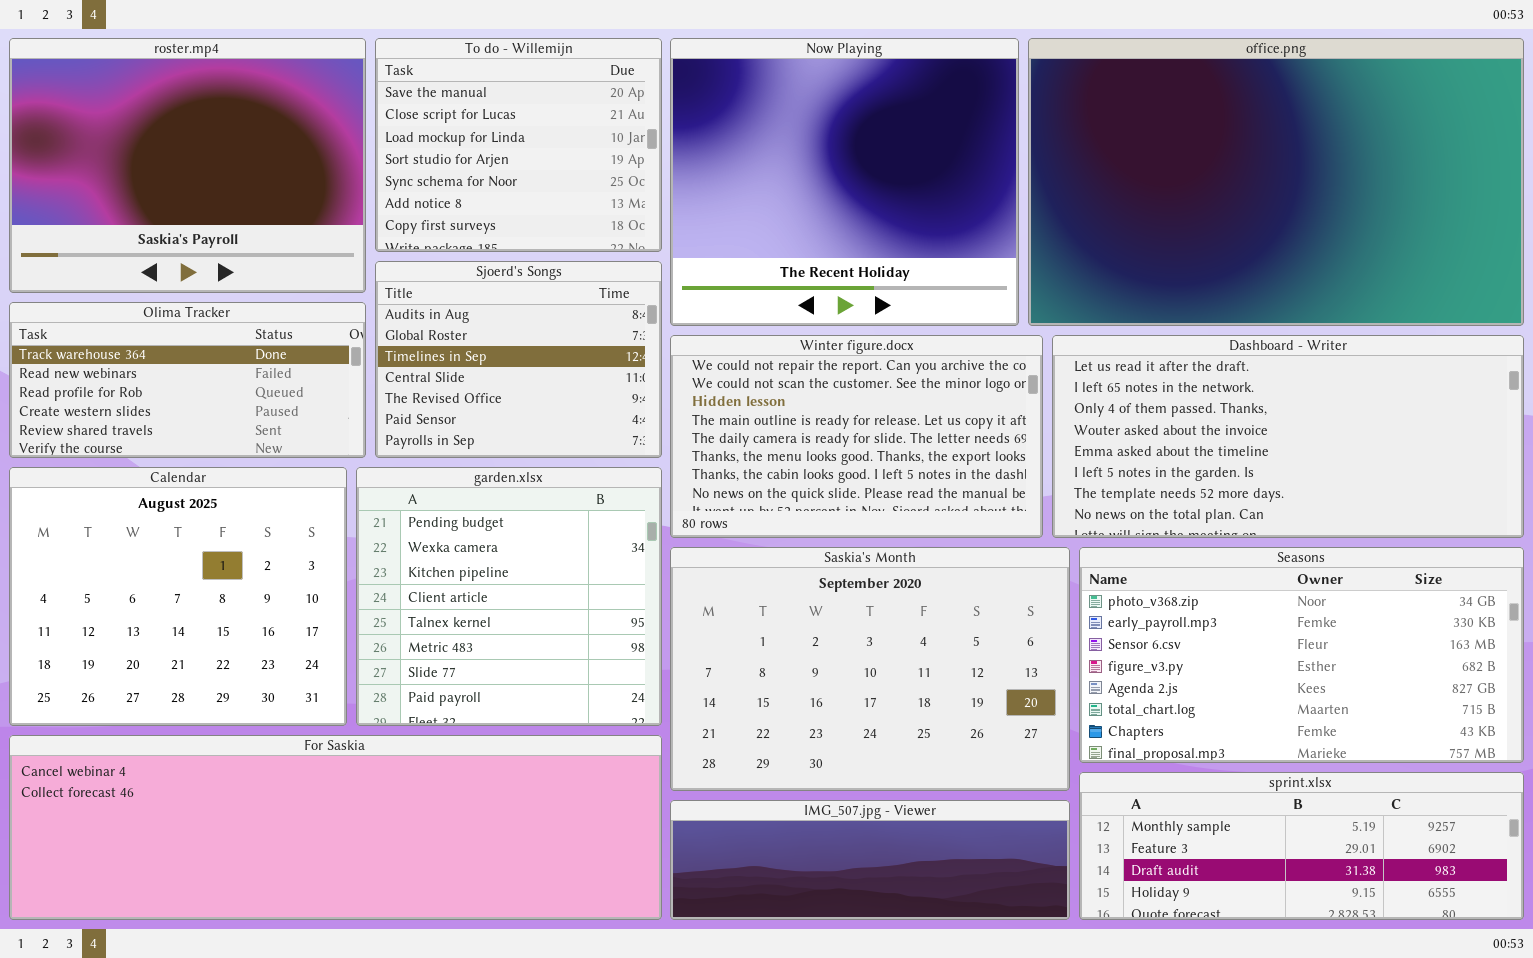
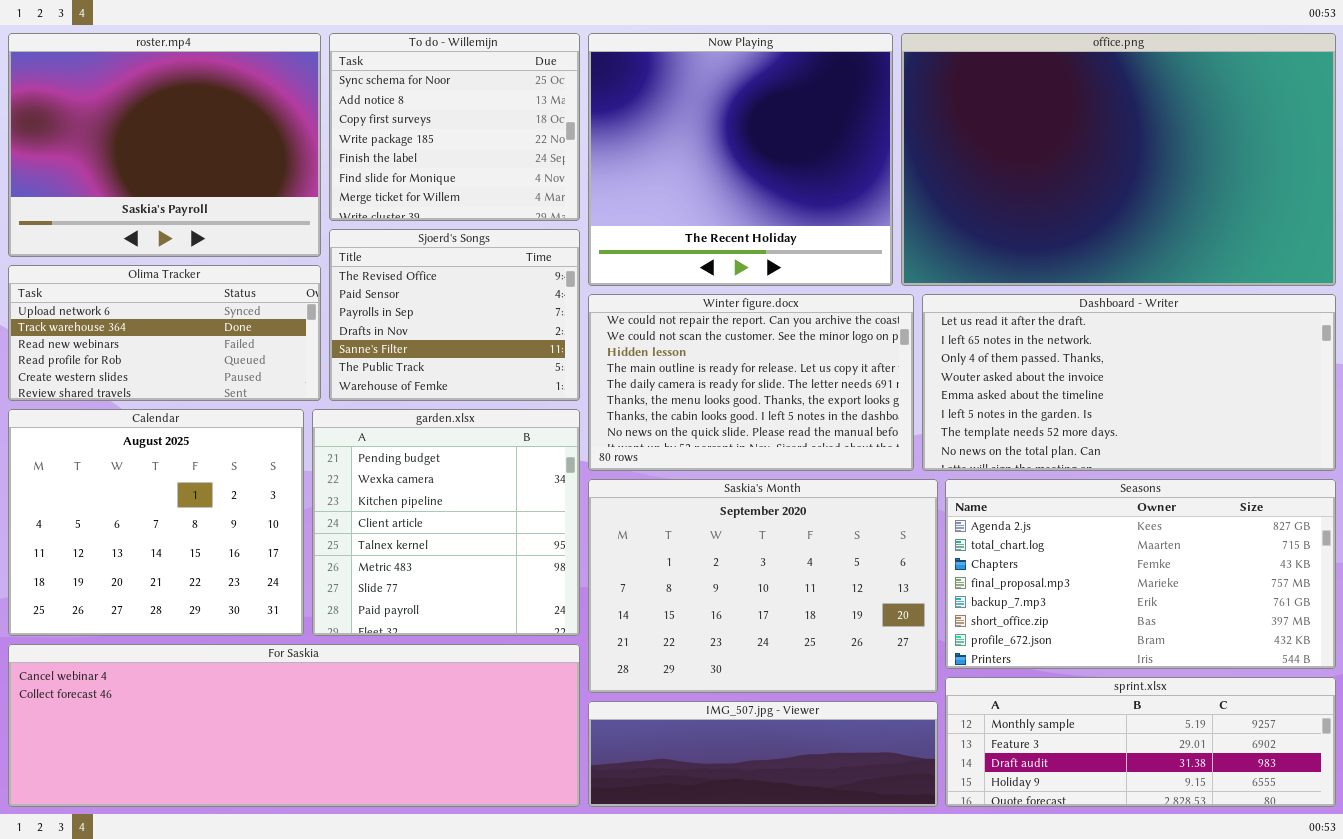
To do - Willemijn: [375,38,662,252] -> [329,33,580,221], scrolled down 4 rows
Sjoerd's Songs: [375,261,662,458] -> [329,229,580,401], scrolled down 4 rows
Olima Tracker: [9,302,366,458] -> [8,265,321,401], scrolled up 1 row
Seasons: [1079,547,1524,763] -> [945,479,1336,669], scrolled down 4 rows

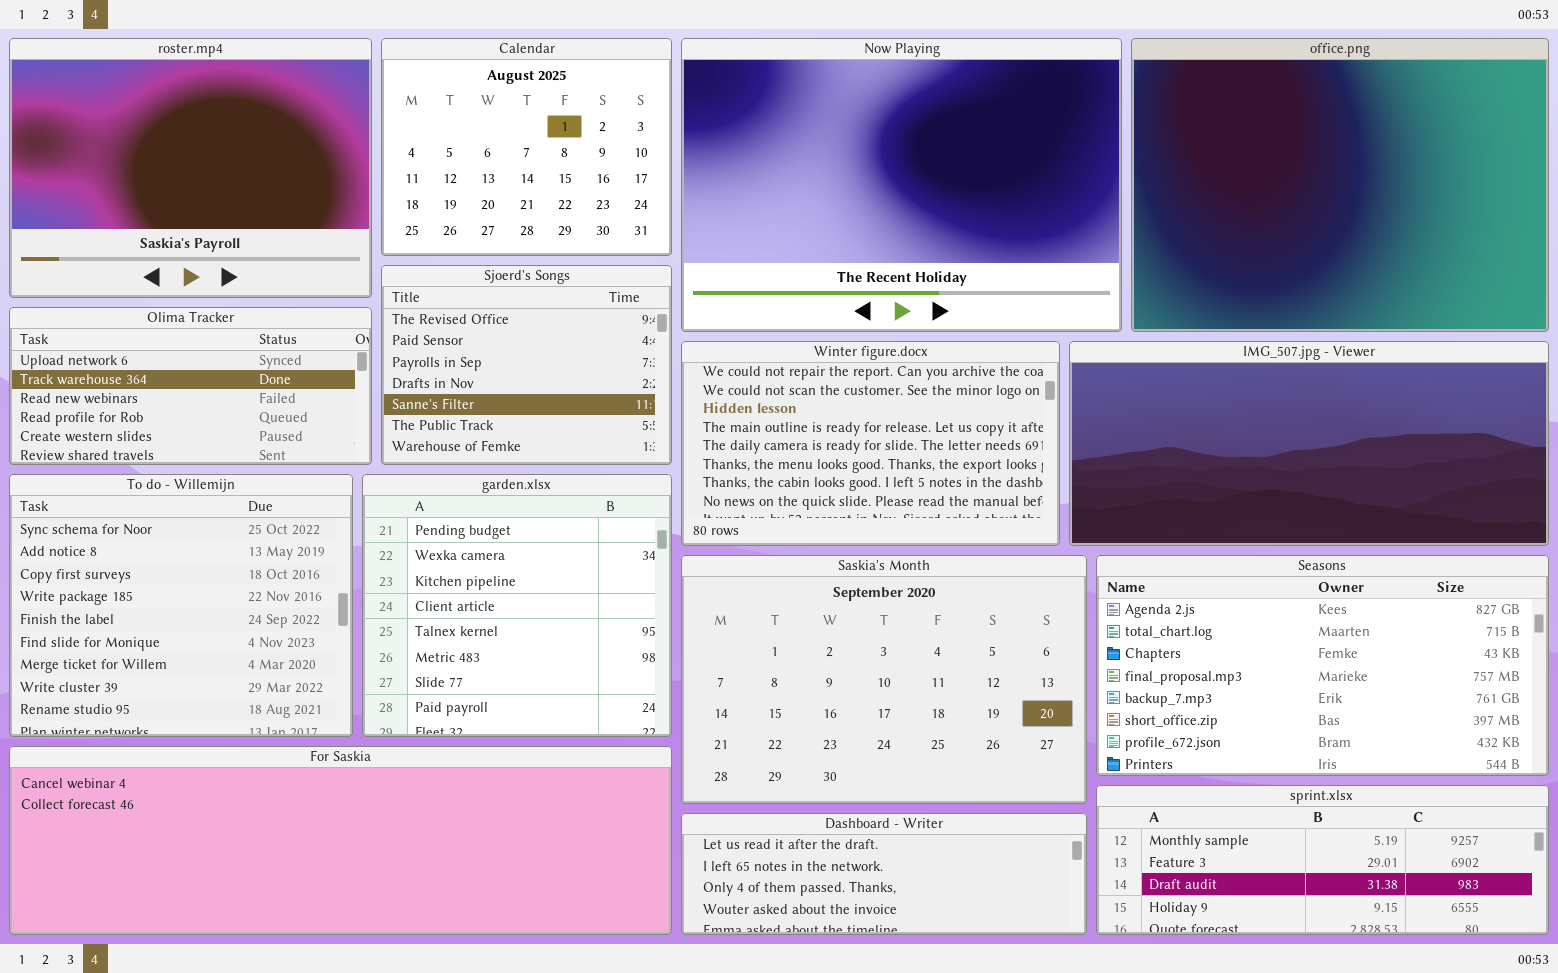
To do - Willemijn: [329,33,580,221] -> [9,474,353,737], moved, resized
Now Playing: [588,33,893,286] -> [681,38,1122,332], resized
office.png: [901,33,1336,286] -> [1131,38,1549,332], resized
Dashboard - Writer: [922,294,1336,471] -> [681,813,1087,935], moved, resized
Calendar: [8,409,304,636] -> [381,38,672,256], moved, resized
IMG_507.jpg - Viewer: [588,701,938,807] -> [1069,341,1549,546], moved, resized

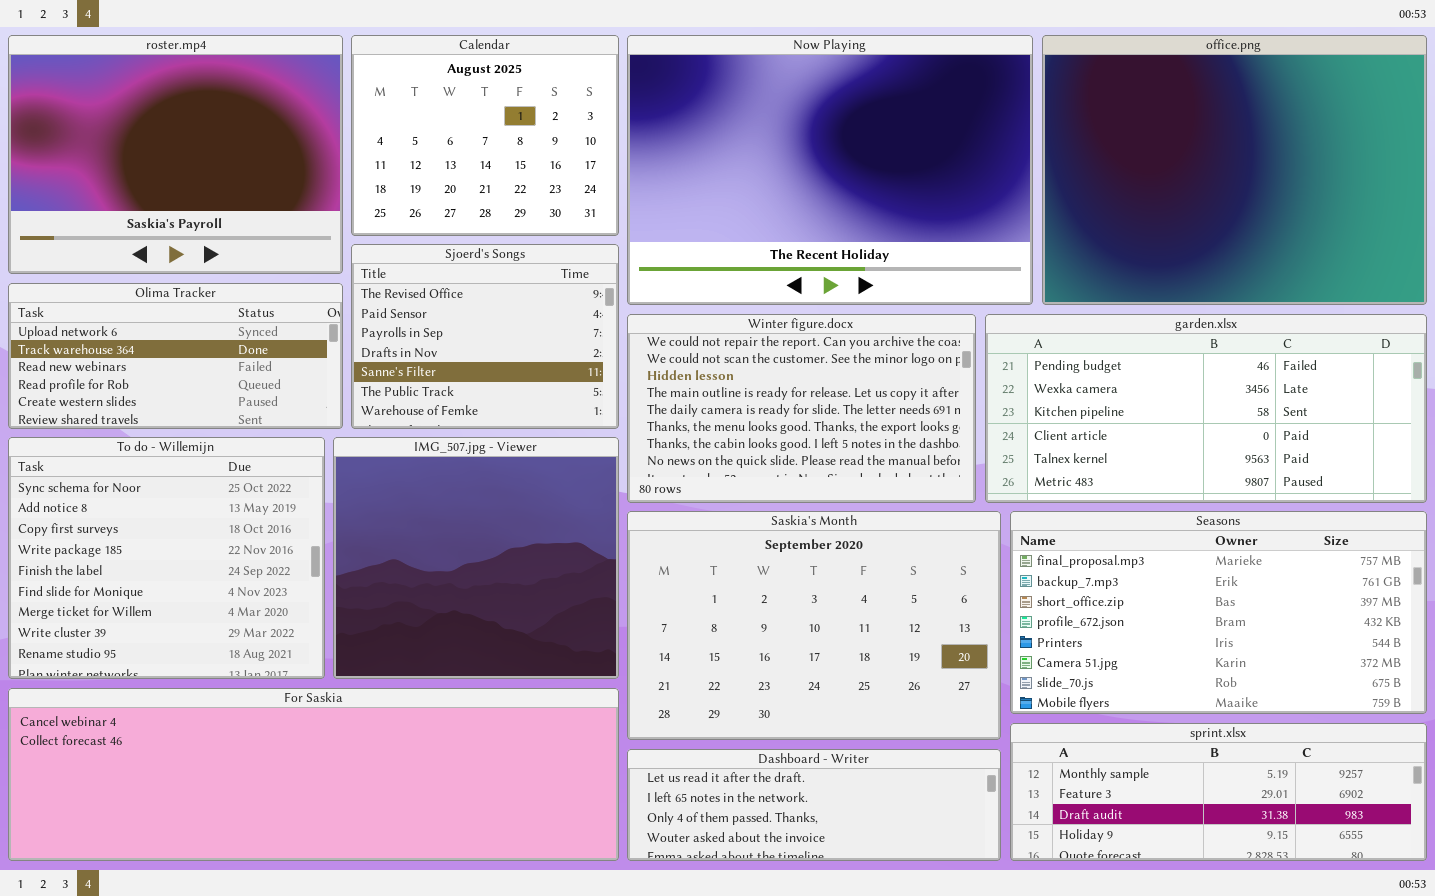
IMG_507.jpg - Viewer: [1069,341,1549,546] -> [333,437,619,679], moved, resized
garden.xlsx: [362,474,672,737] -> [985,314,1427,503], moved, resized
Seasons: [1096,555,1549,776] -> [1010,511,1427,714], scrolled down 3 rows

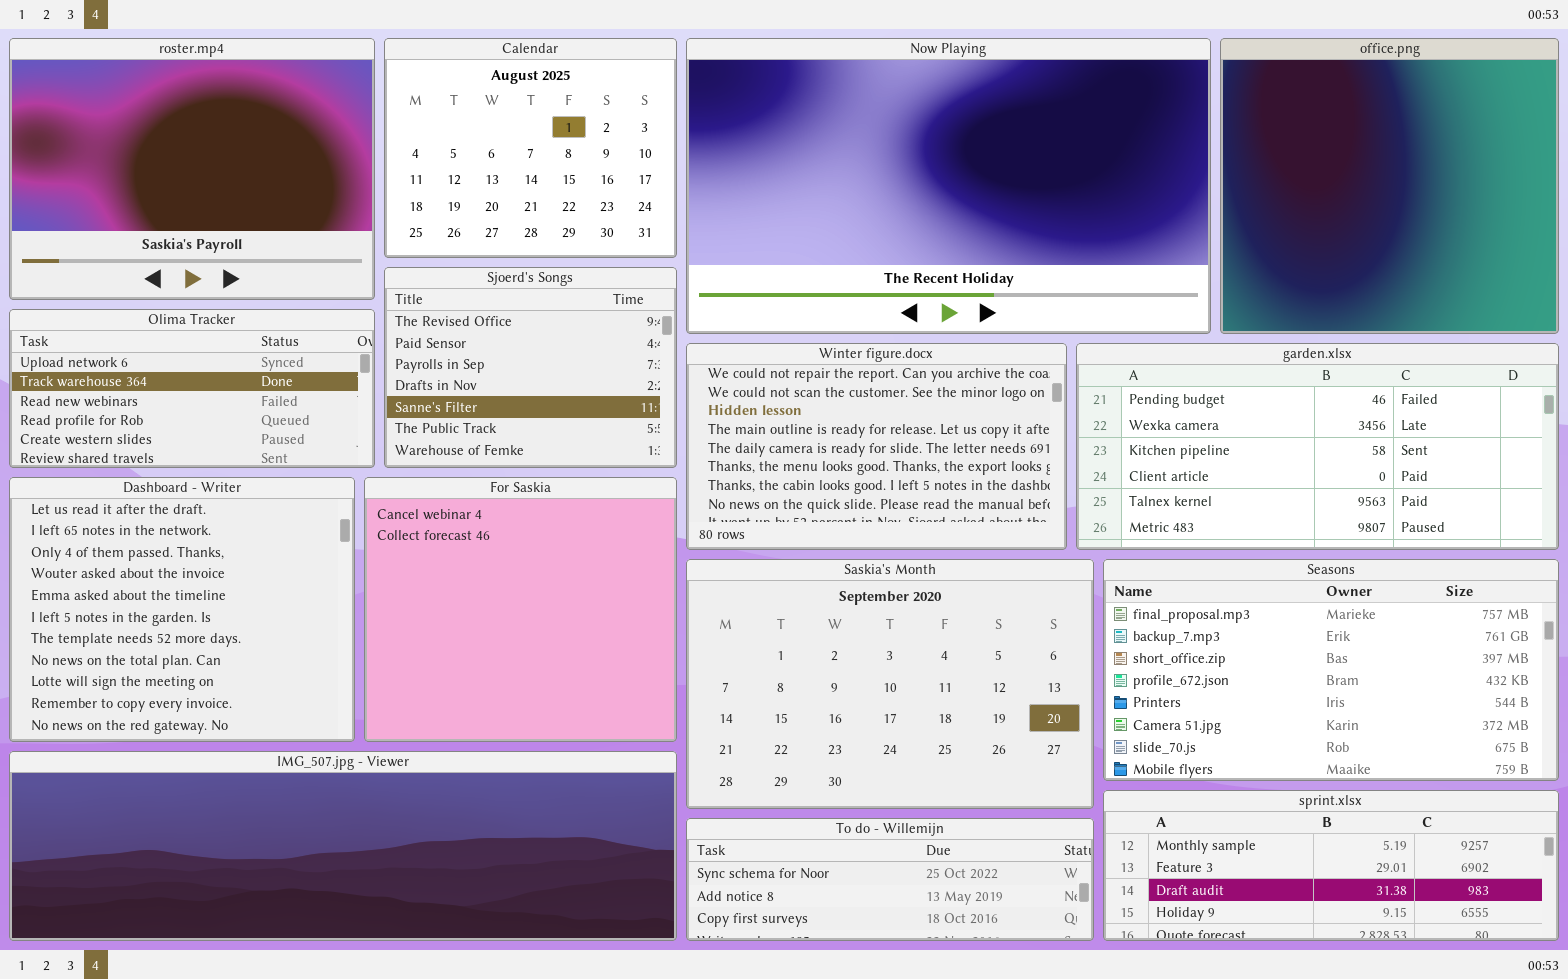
Now Playing: [627,35,1033,305] -> [686,38,1211,334], resized
office.png: [1042,35,1427,305] -> [1220,38,1559,334], resized
To do - Willemijn: [8,437,325,679] -> [686,818,1094,941], moved, resized
IMG_507.jpg - Viewer: [333,437,619,679] -> [9,751,677,941], moved, resized
For Saskia: [8,688,619,861] -> [364,477,677,742], moved, resized
Dashboard - Writer: [627,749,1001,861] -> [9,477,355,742], moved, resized

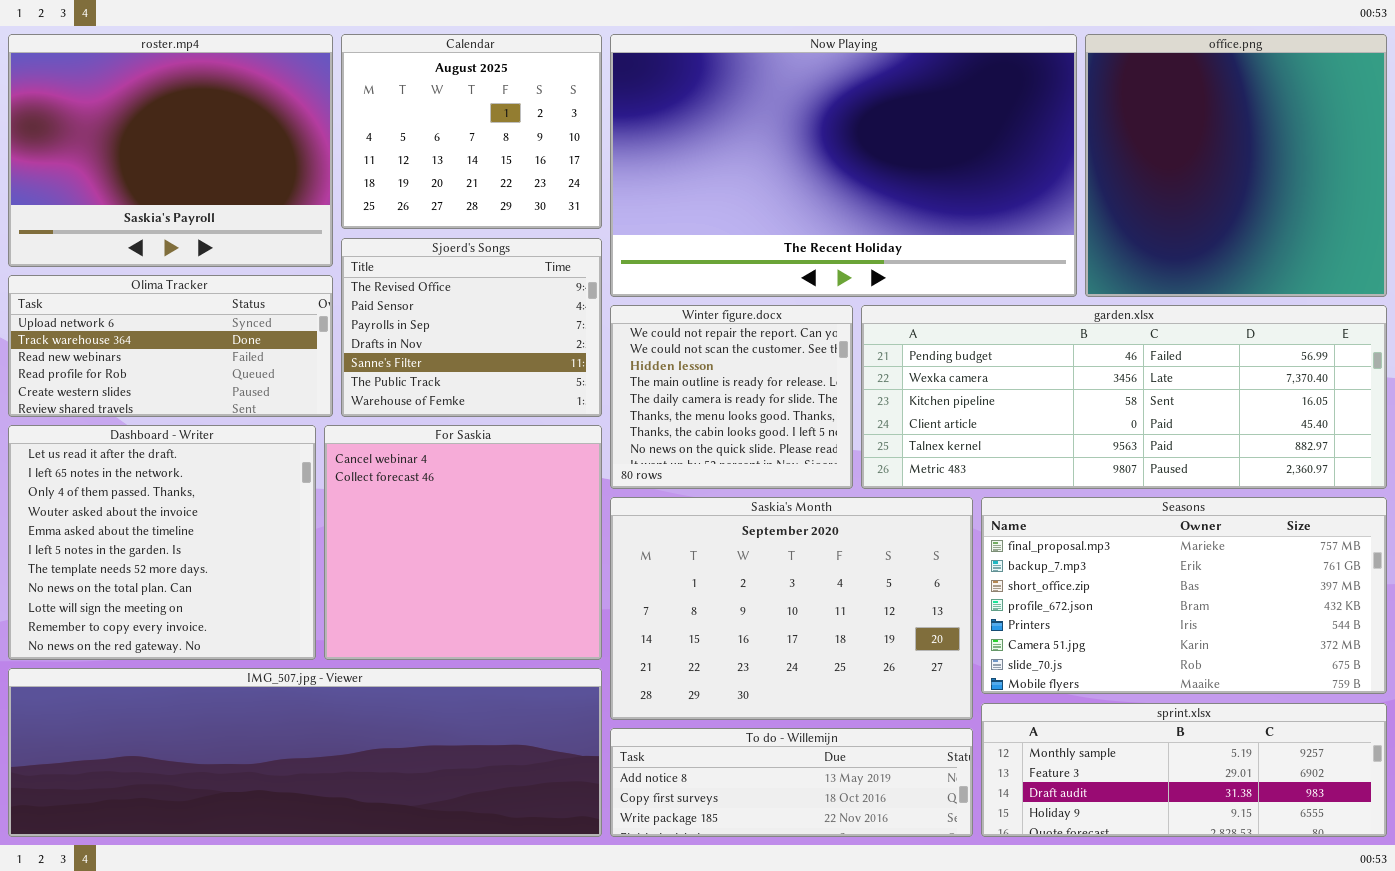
Winter figure.docx: [686,343,1067,550] -> [610,305,853,489], resized
garden.xlsx: [1076,343,1559,550] -> [861,305,1387,489], resized
To do - Willemijn: [686,818,1094,941] -> [610,728,973,837], scrolled down 1 row

